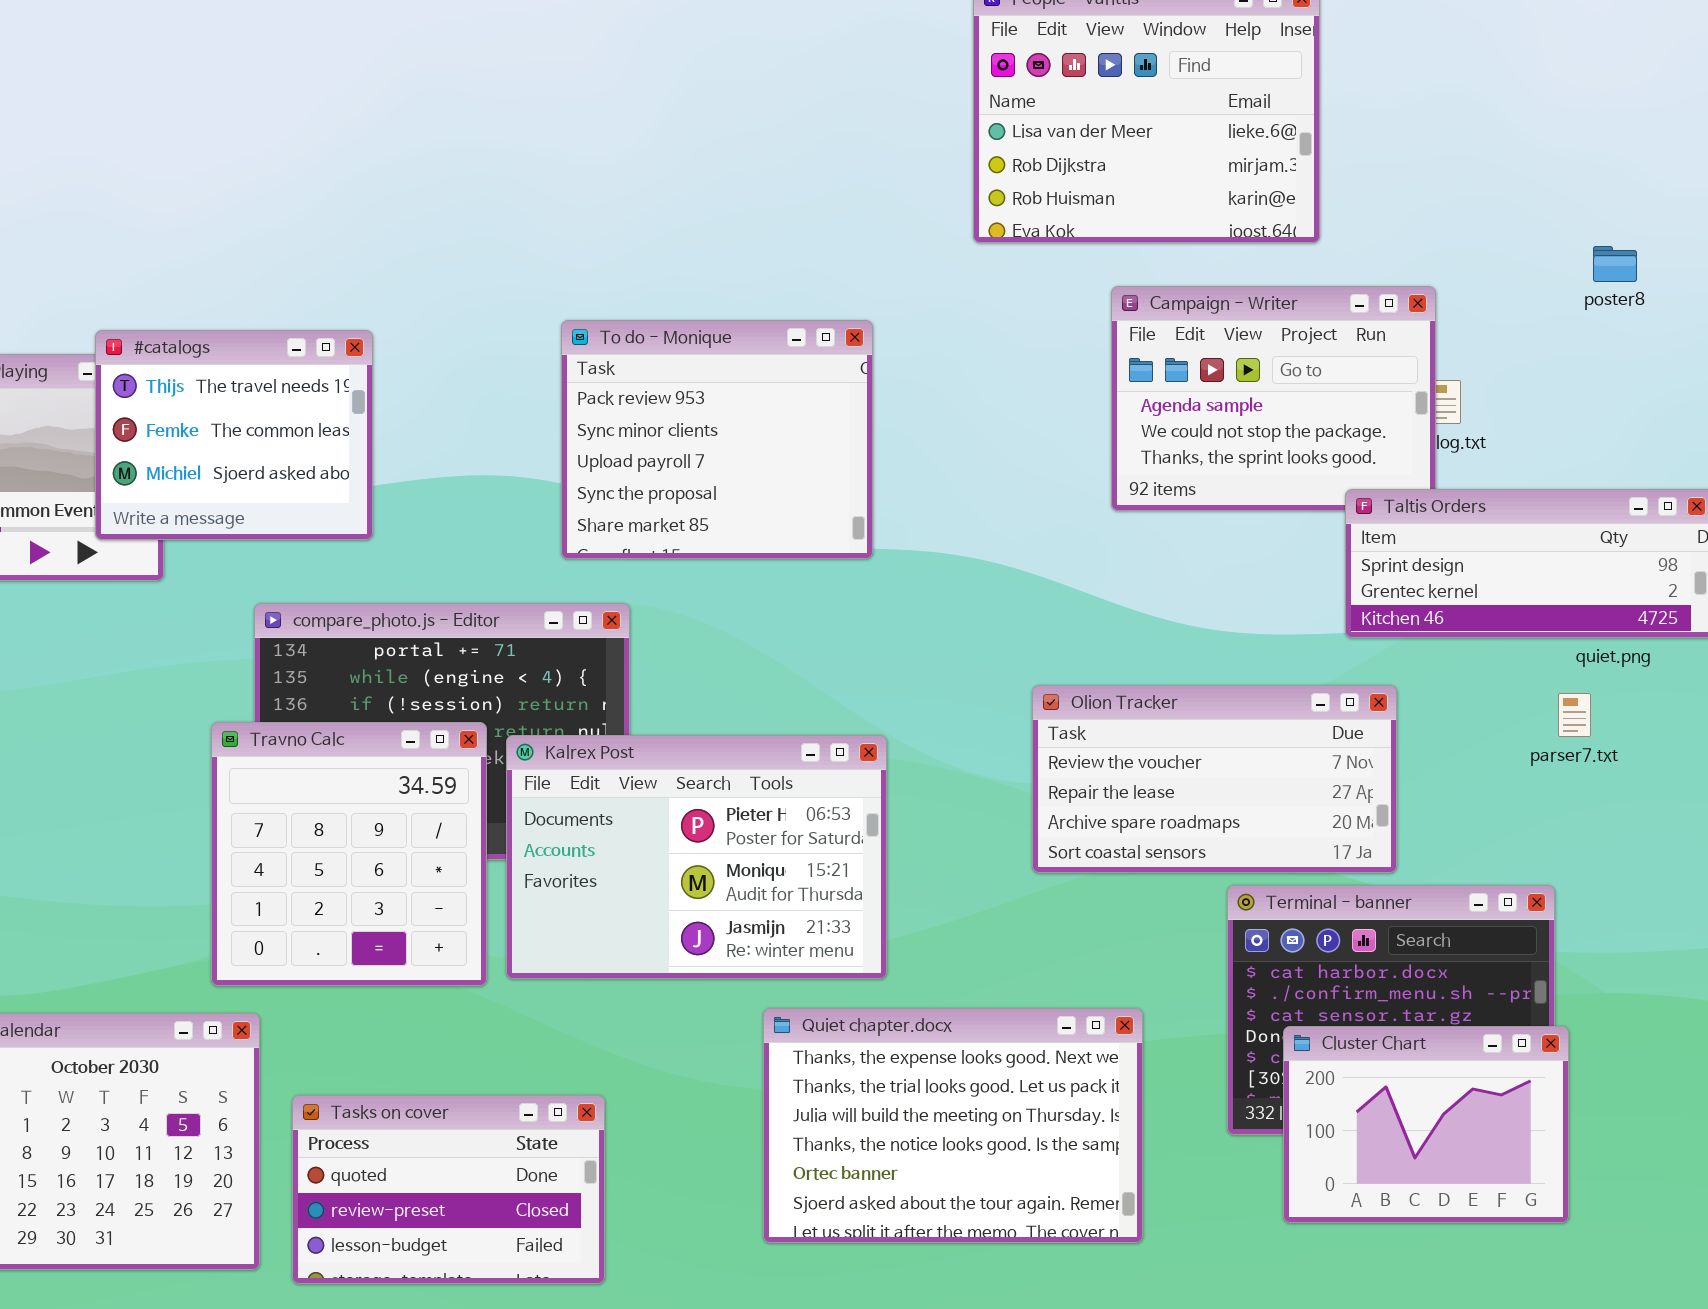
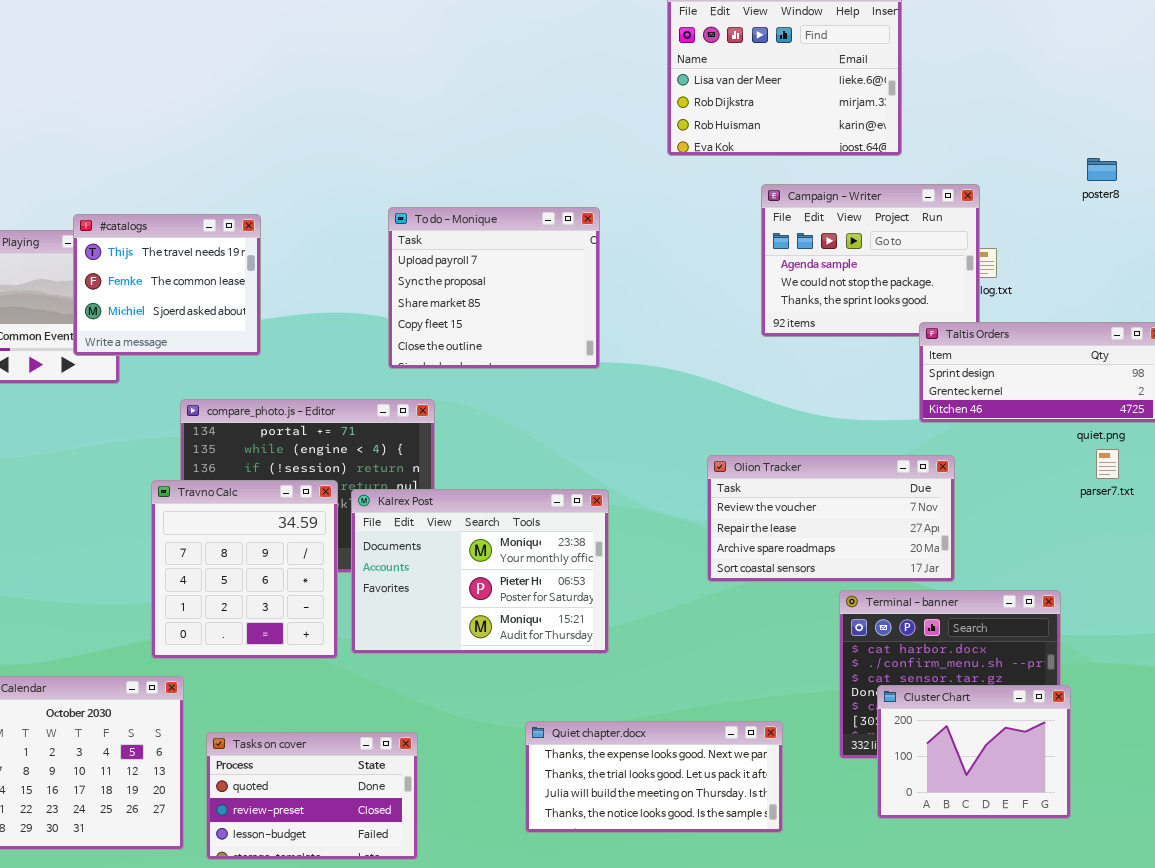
To do - Monique: [561,320,873,559] -> [388,207,600,369], scrolled down 2 rows
parser7.txt: [1558,693,1591,737] -> [1096,449,1119,479], moved
Kalrex Post: [506,735,887,979] -> [351,489,609,654], scrolled up 1 row
Quiet chapter.docx: [763,1008,1143,1243] -> [525,721,783,833], resized

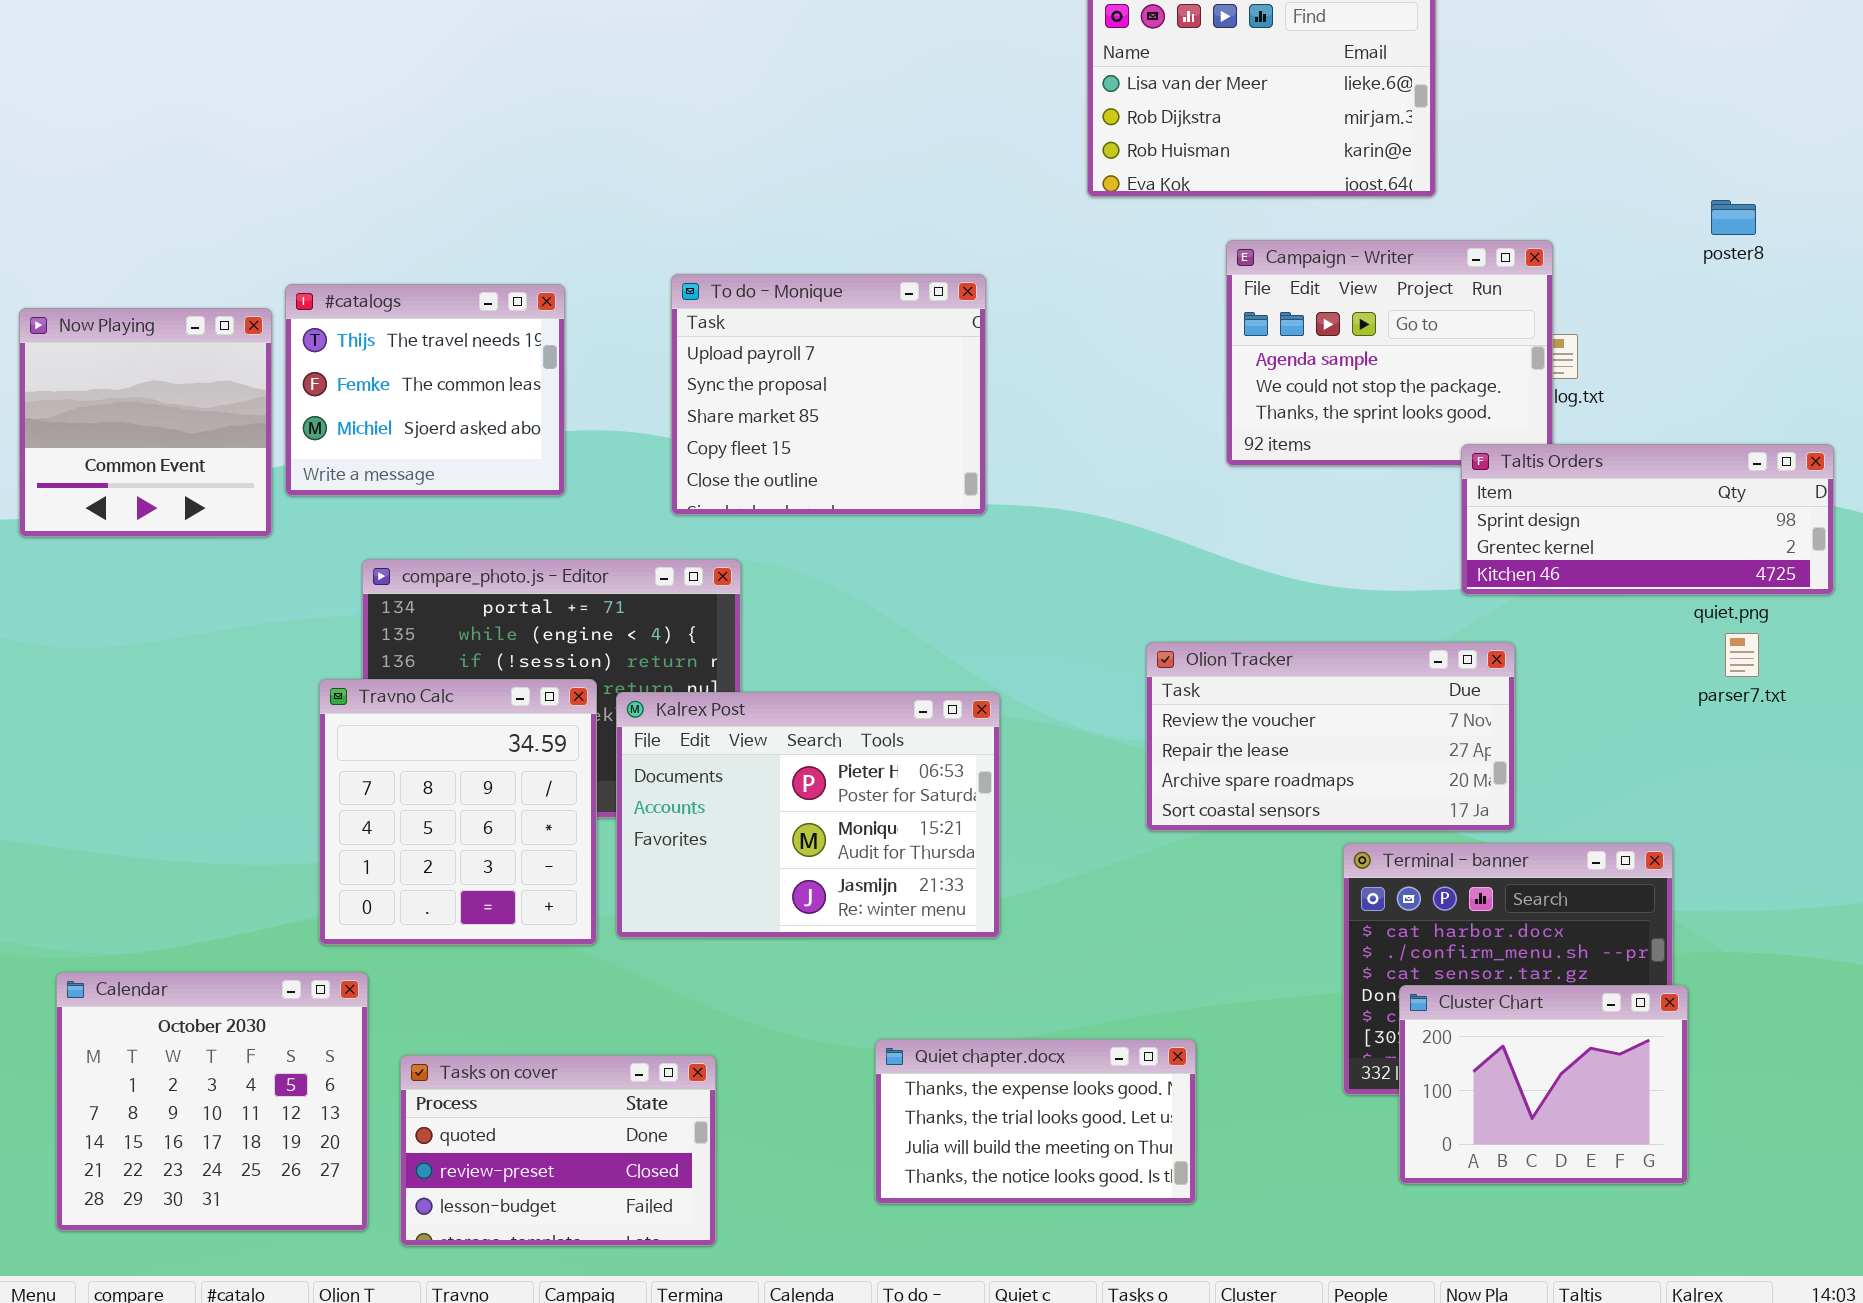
#catalogs: [73,214,261,356] -> [285,284,565,496], moved
Kalrex Post: [351,489,609,654] -> [616,692,1000,938], scrolled down 1 row
Quiet chapter.docx: [525,721,783,833] -> [875,1039,1196,1204], resized

